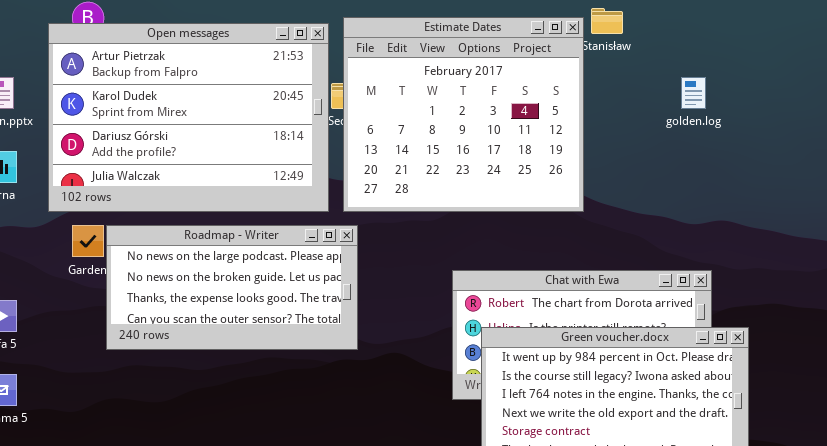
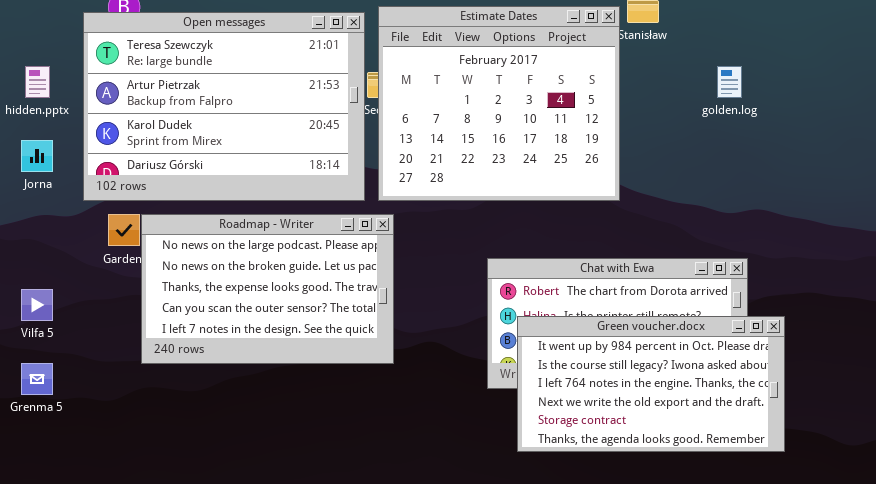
Open messages: [48,23,329,212] -> [83,12,365,201], scrolled up 1 row
Roadmap - Writer: [106,225,358,350] -> [141,214,394,364], resized

